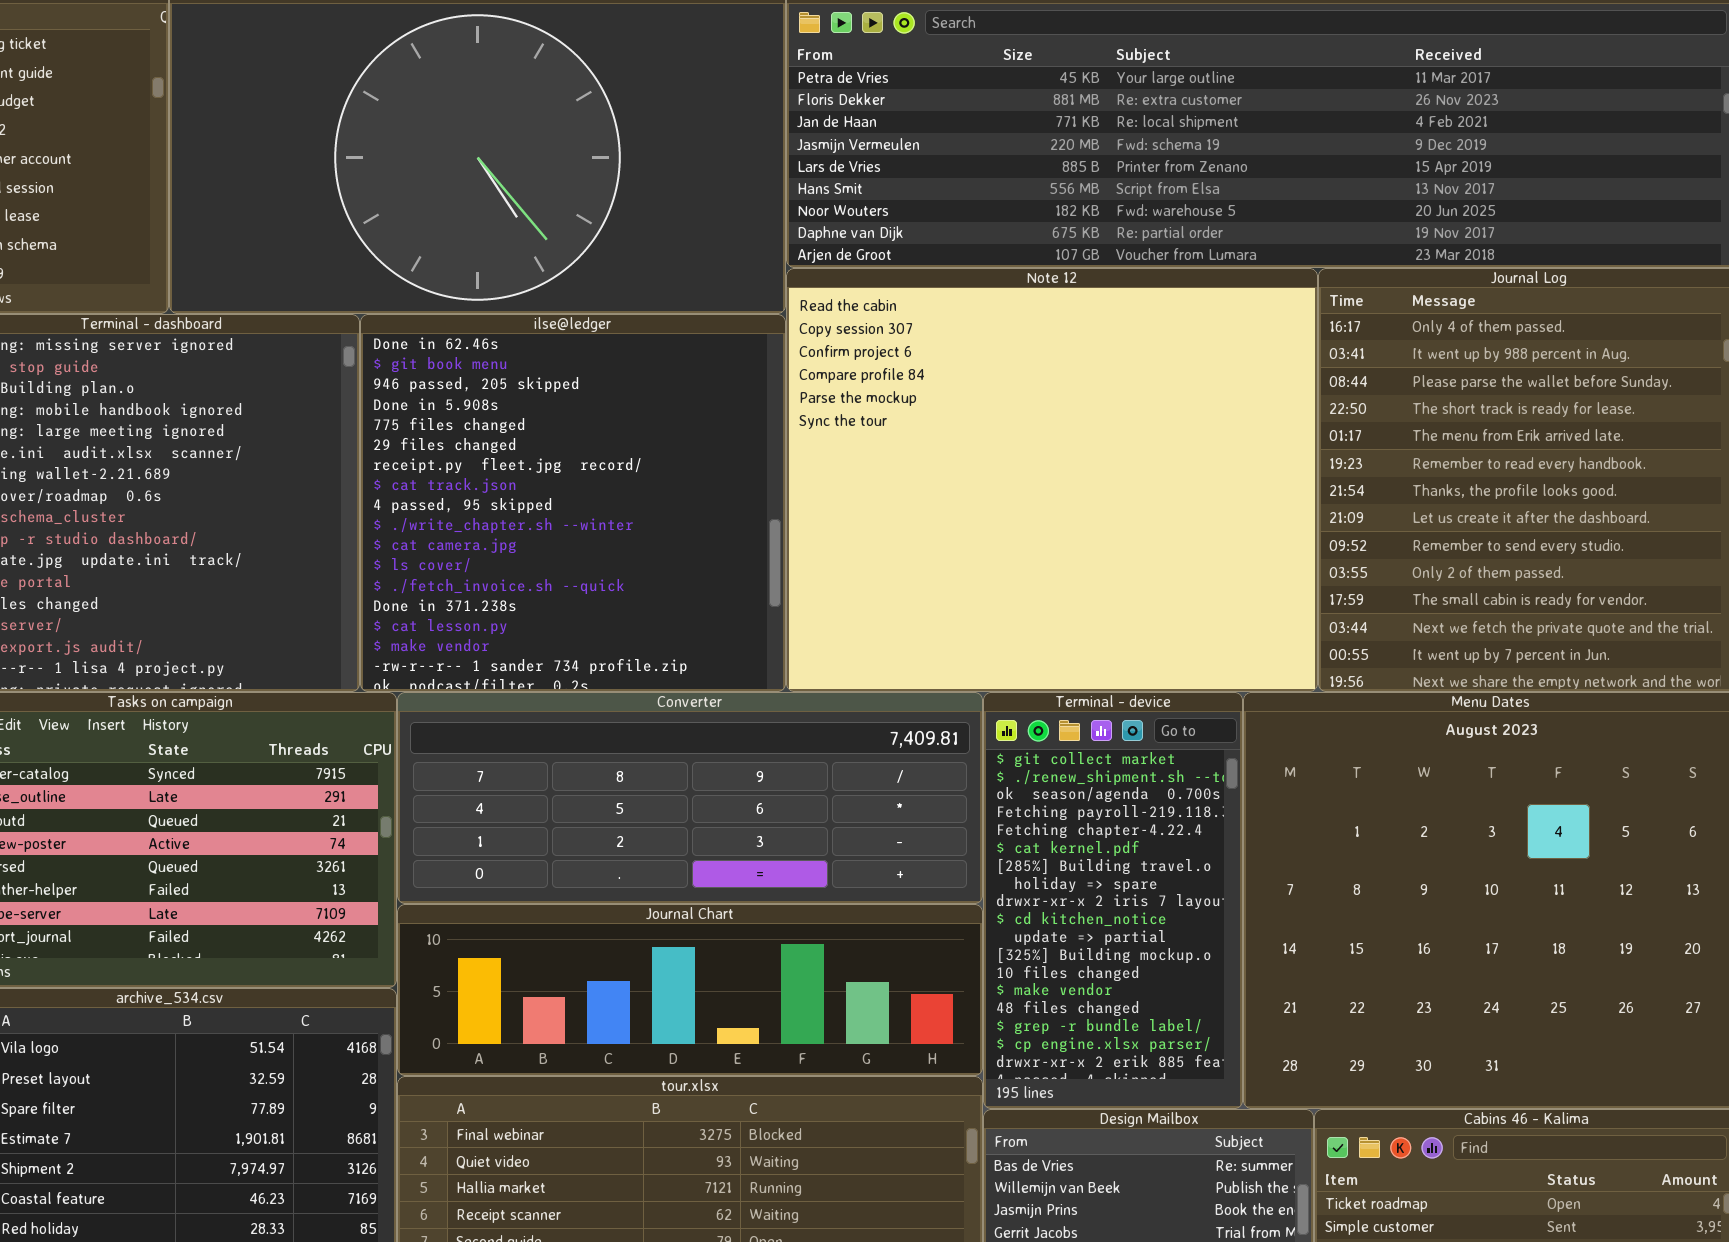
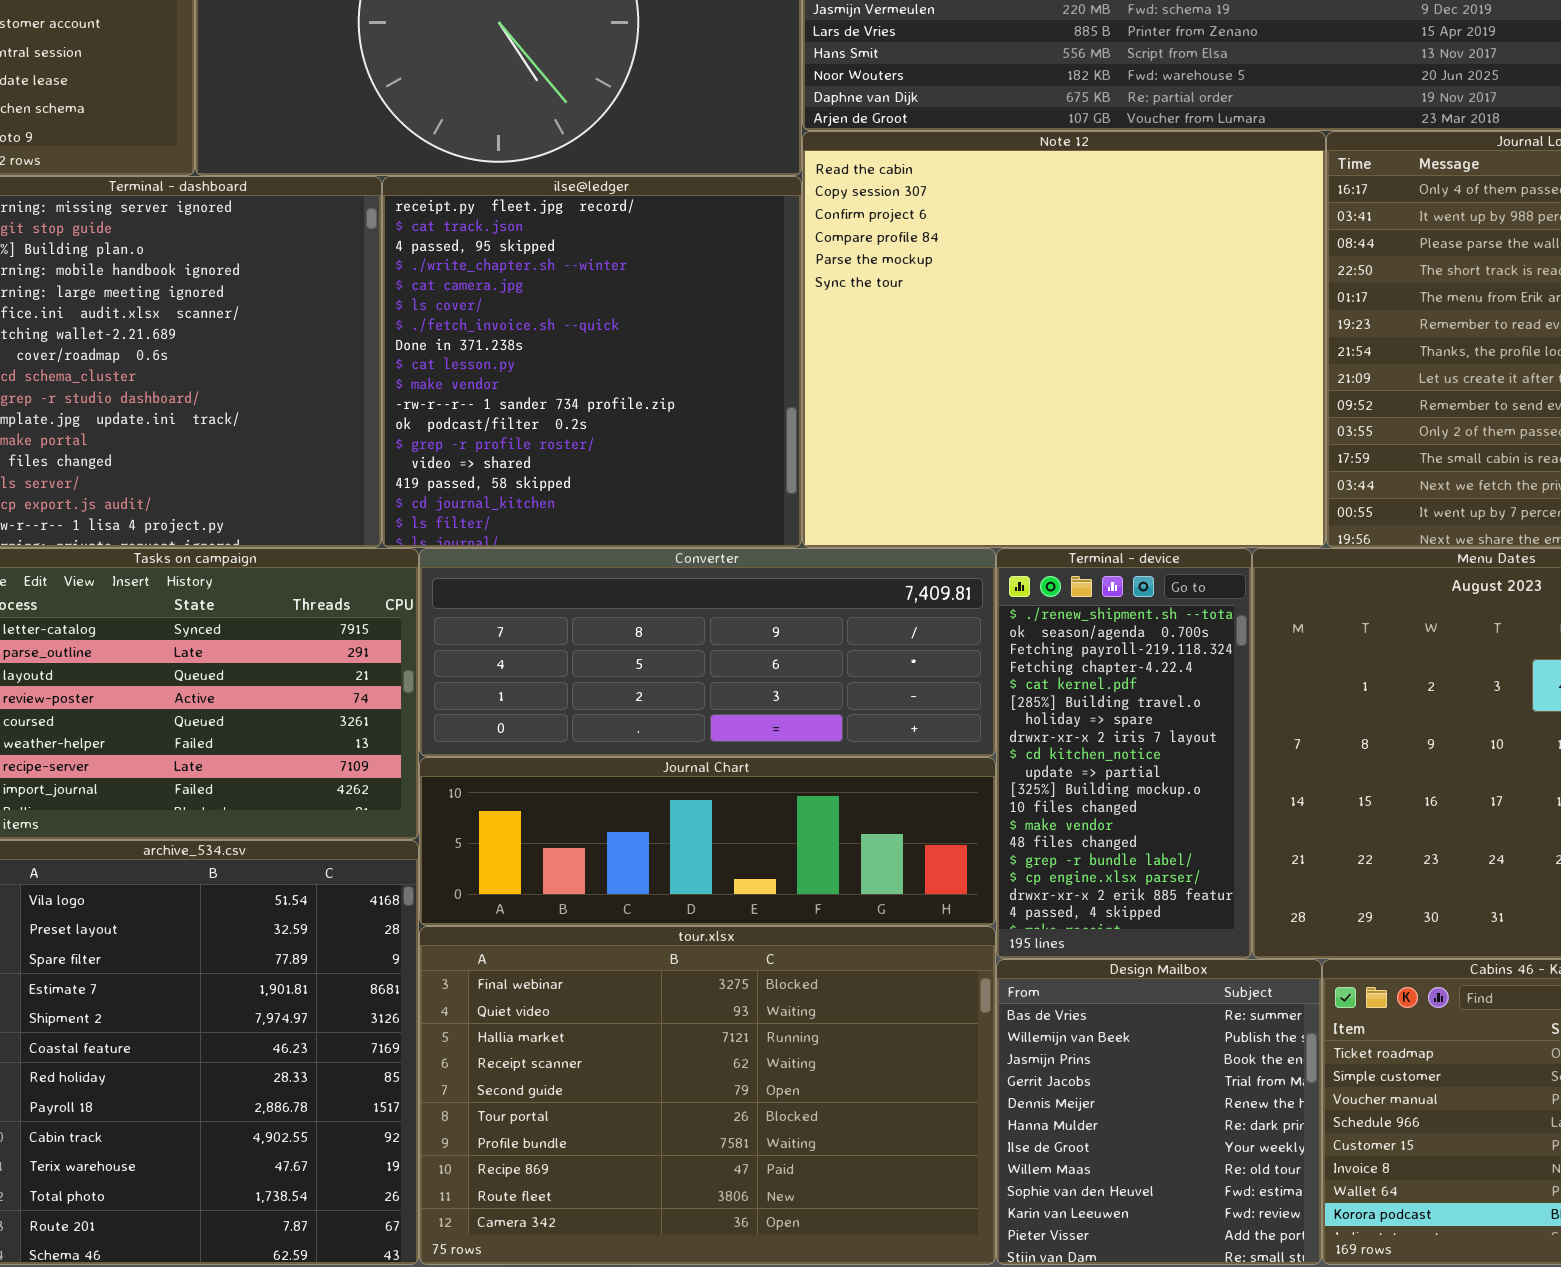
ilse@ledger: [360,314,786,692] -> [382,176,802,548], scrolled down 6 rows
Terminal - device: [983,692,1243,1109] -> [996,548,1252,959], scrolled down 1 row

